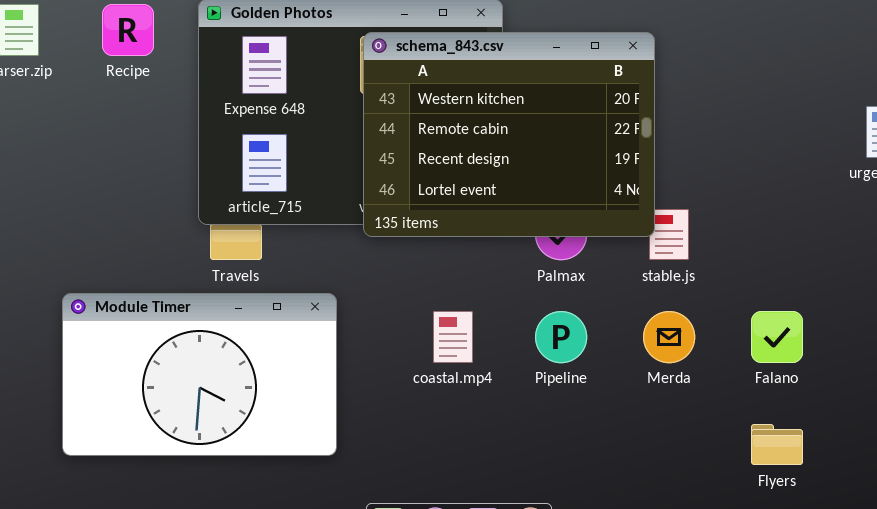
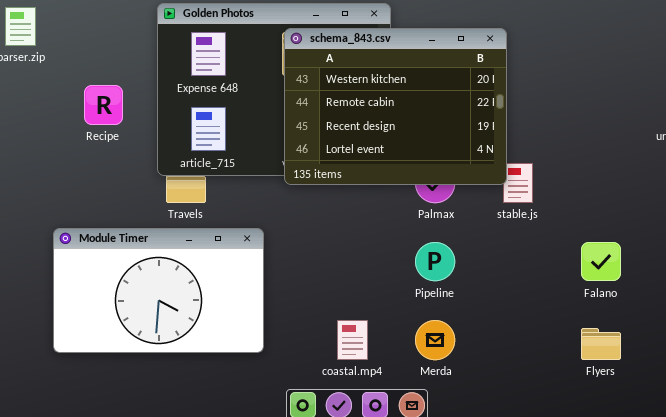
Recipe: [102,4,154,56] -> [84,85,123,125], moved
coastal.mp4: [433,311,473,363] -> [337,320,368,360], moved
Merda: [643,311,695,363] -> [415,320,455,360], moved

